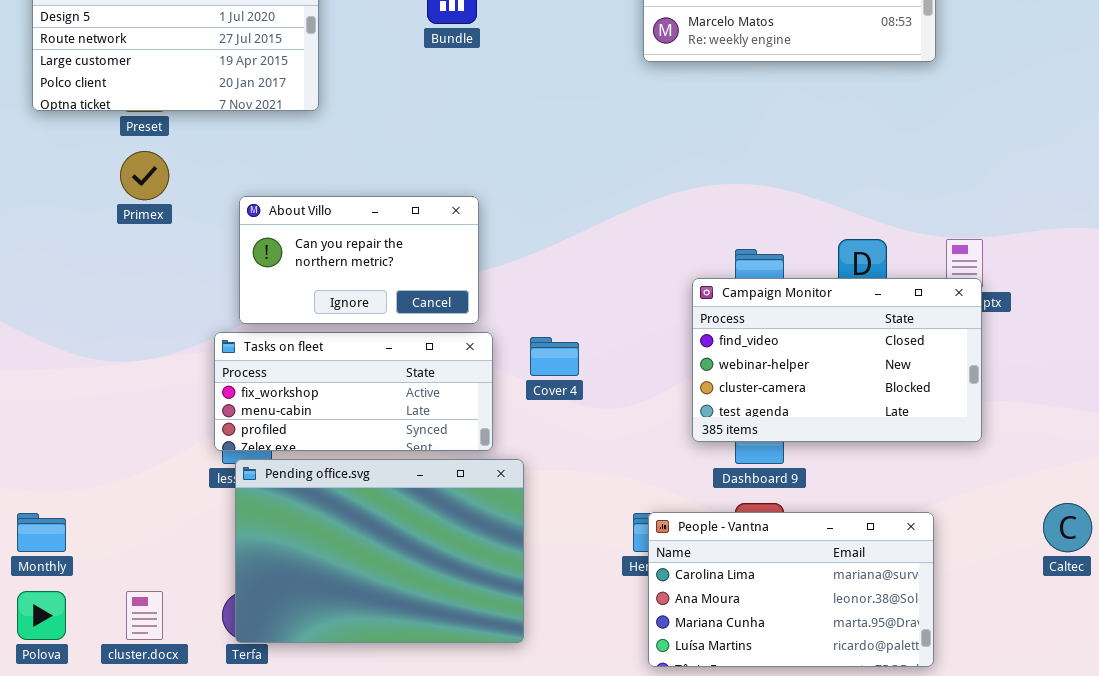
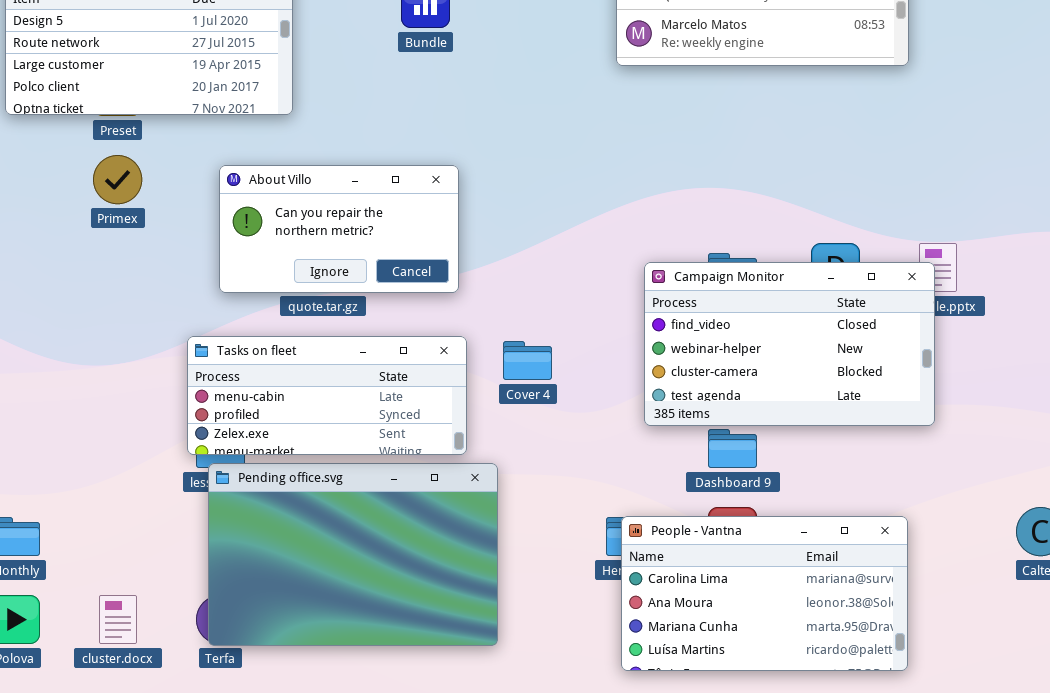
About Villo: [239,196,479,324] -> [219,165,459,293], moved
Campaign Monitor: [692,278,982,442] -> [644,262,935,426], moved
Tasks on fleet: [214,332,493,451] -> [187,336,467,455], scrolled down 1 row

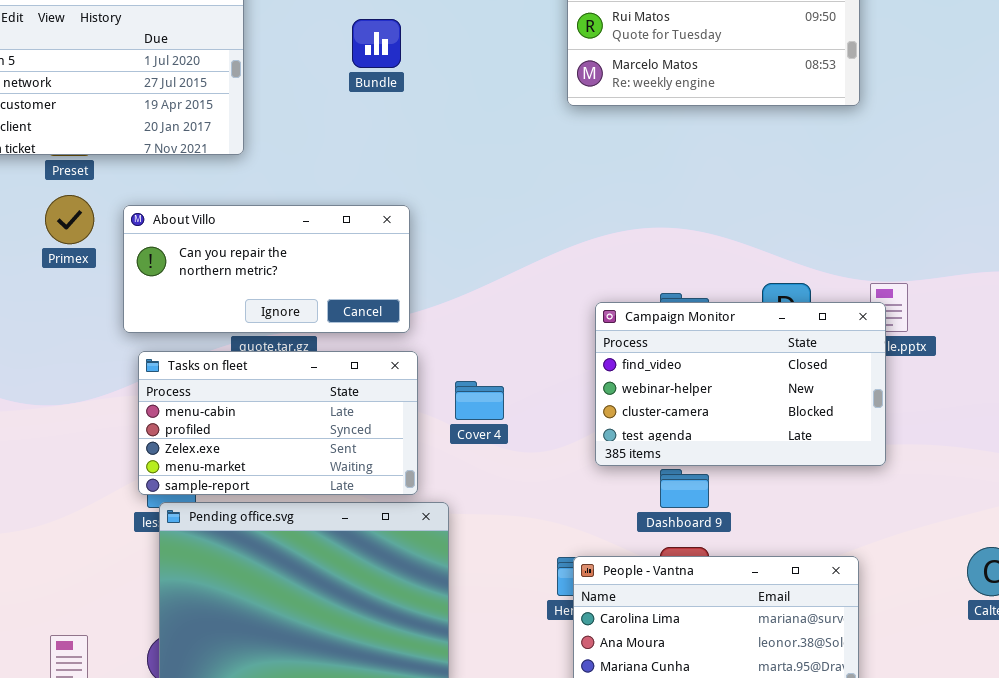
About Villo: [219,165,459,293] -> [123,205,410,333], resized
Tasks on fleet: [187,336,467,455] -> [138,351,418,495], resized

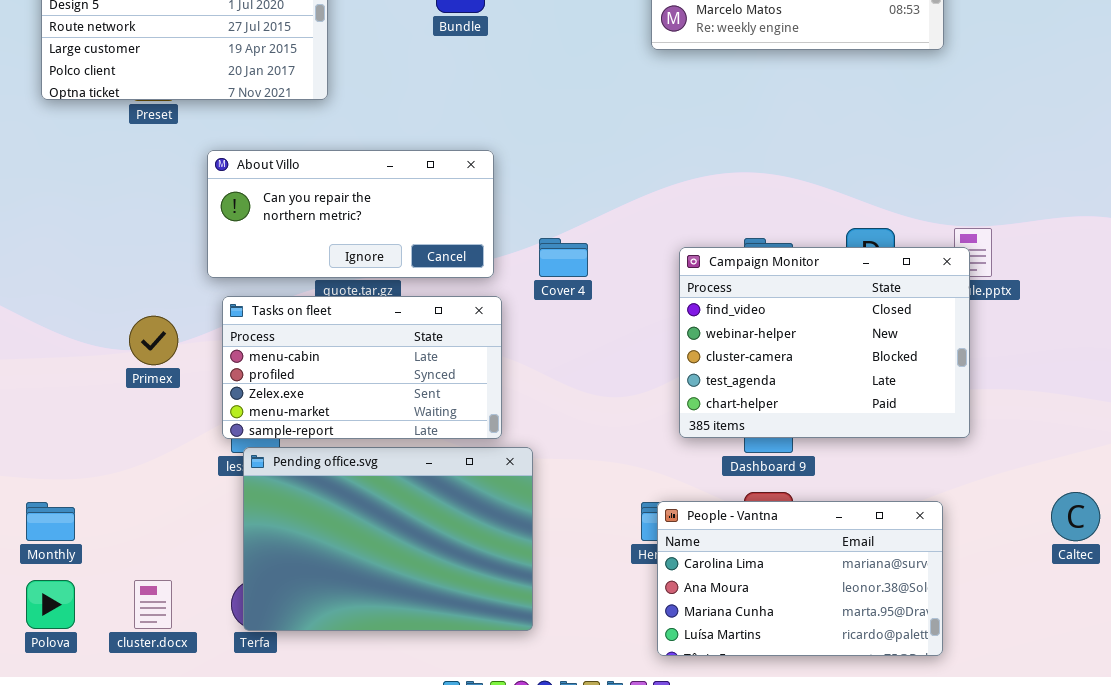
Primex: [45,195,94,244] -> [129,316,178,365], moved
Campaign Monitor: [595,302,886,466] -> [679,247,970,438], resized
Cover 4: [455,381,504,420] -> [539,238,588,277], moved

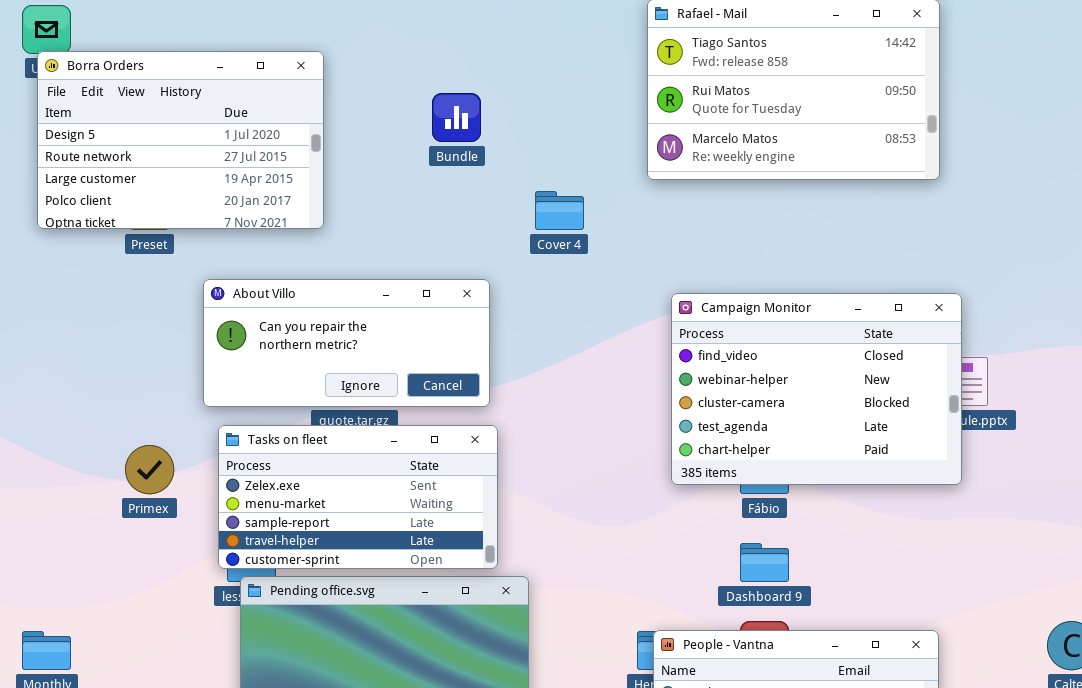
Cover 4: [539,238,588,277] -> [535,191,584,230], moved
Campaign Monitor: [679,247,970,438] -> [671,293,962,485], moved
Tasks on fleet: [222,296,502,439] -> [218,425,498,569], scrolled down 2 rows

